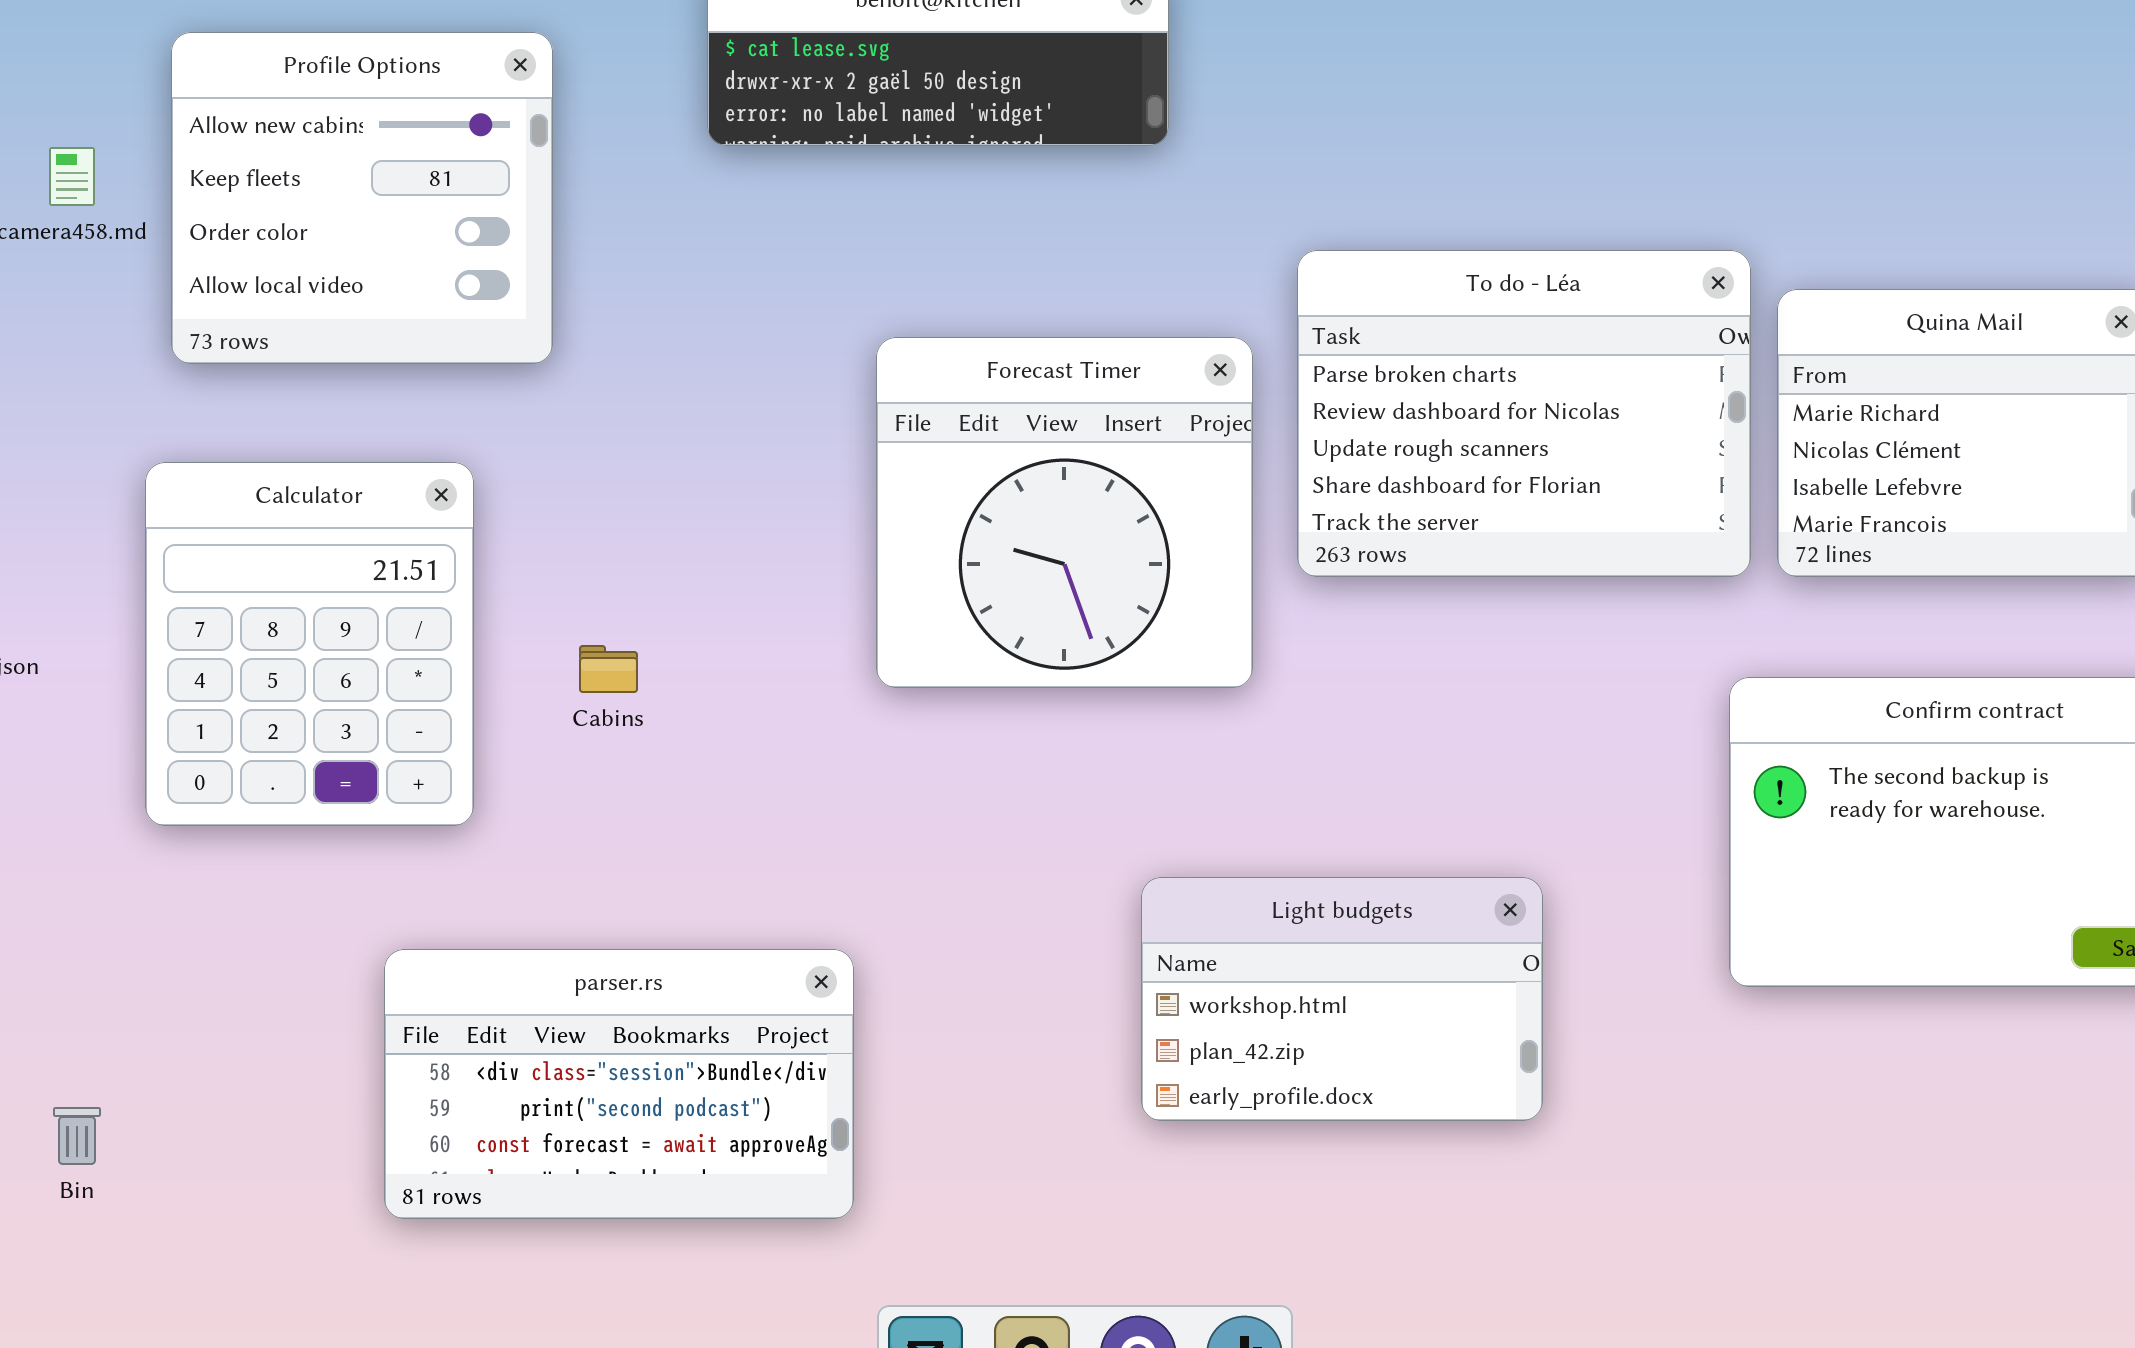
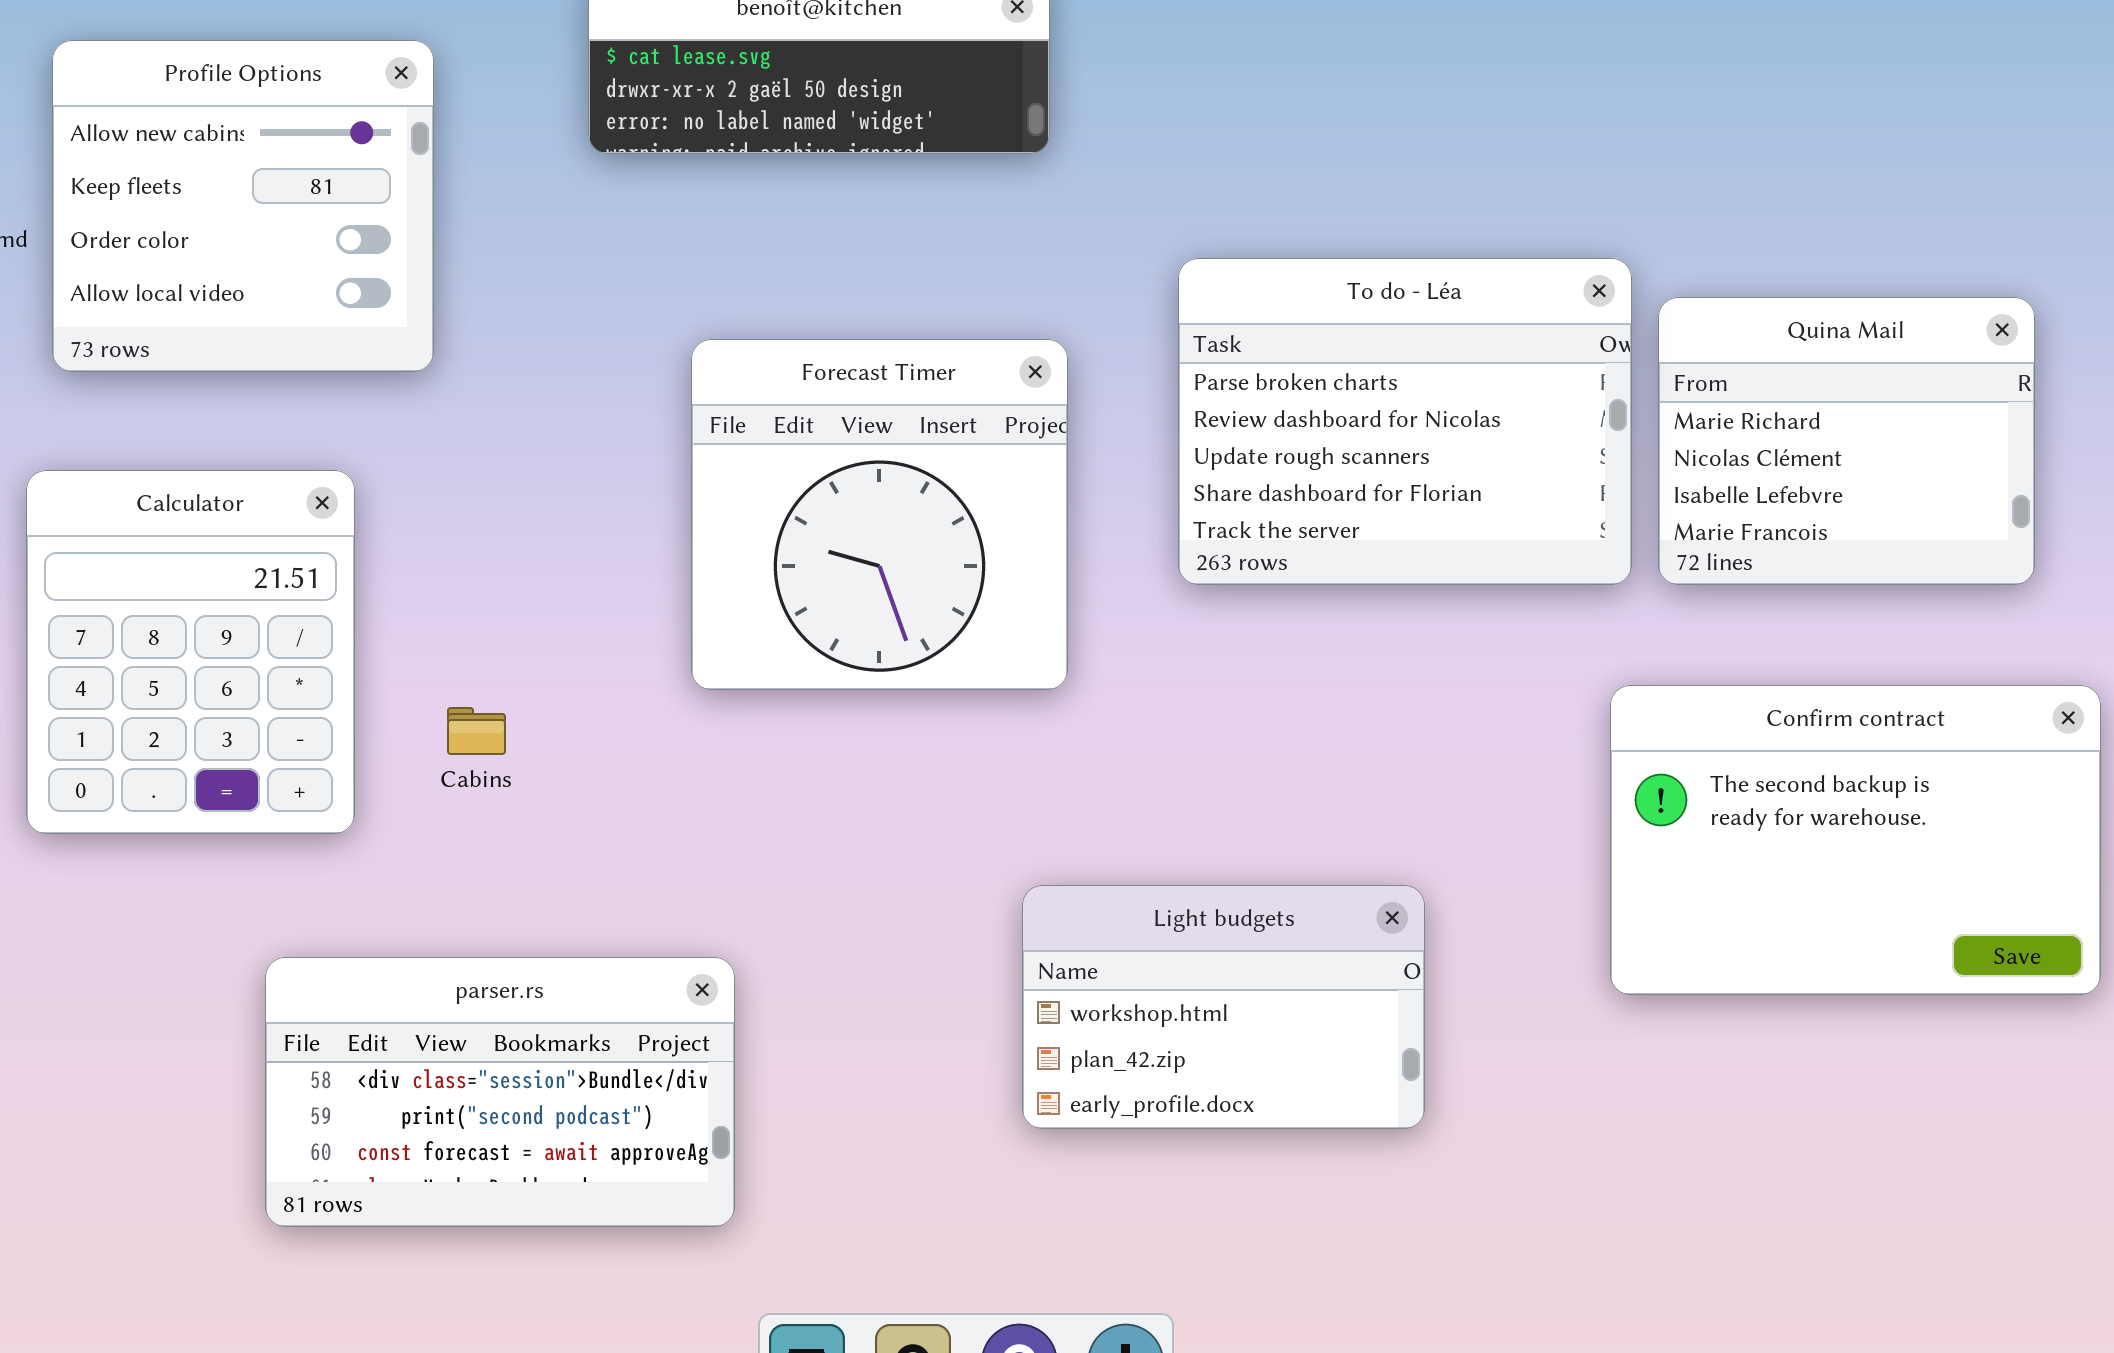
Forecast Timer: [876,337,1253,688] -> [691,339,1068,690], moved
Cabins: [579,645,638,693] -> [447,707,506,755], moved

